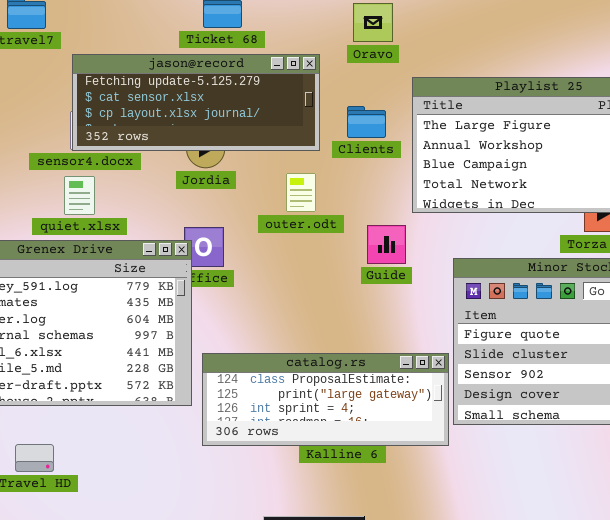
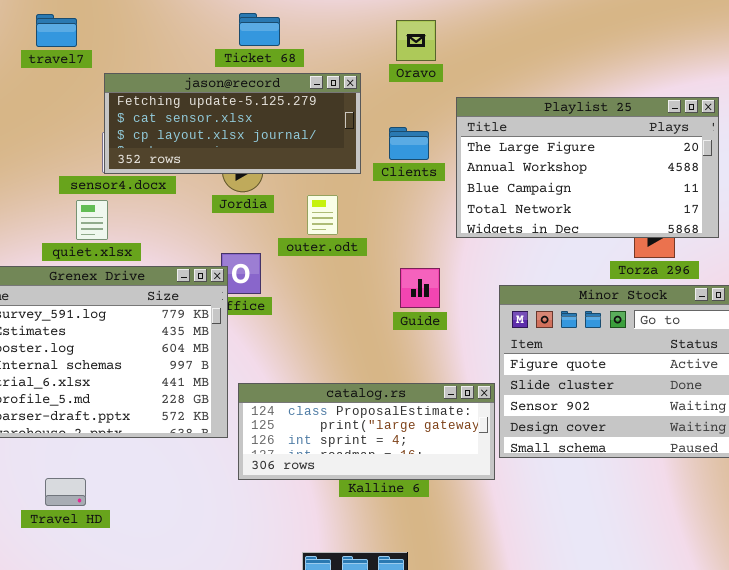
outer.odt: [286,173,316,212] -> [307,195,338,235], moved
quiet.xlsx: [64,176,95,215] -> [76,200,108,240], moved
Guide: [367,225,406,264] -> [400,268,440,308], moved

